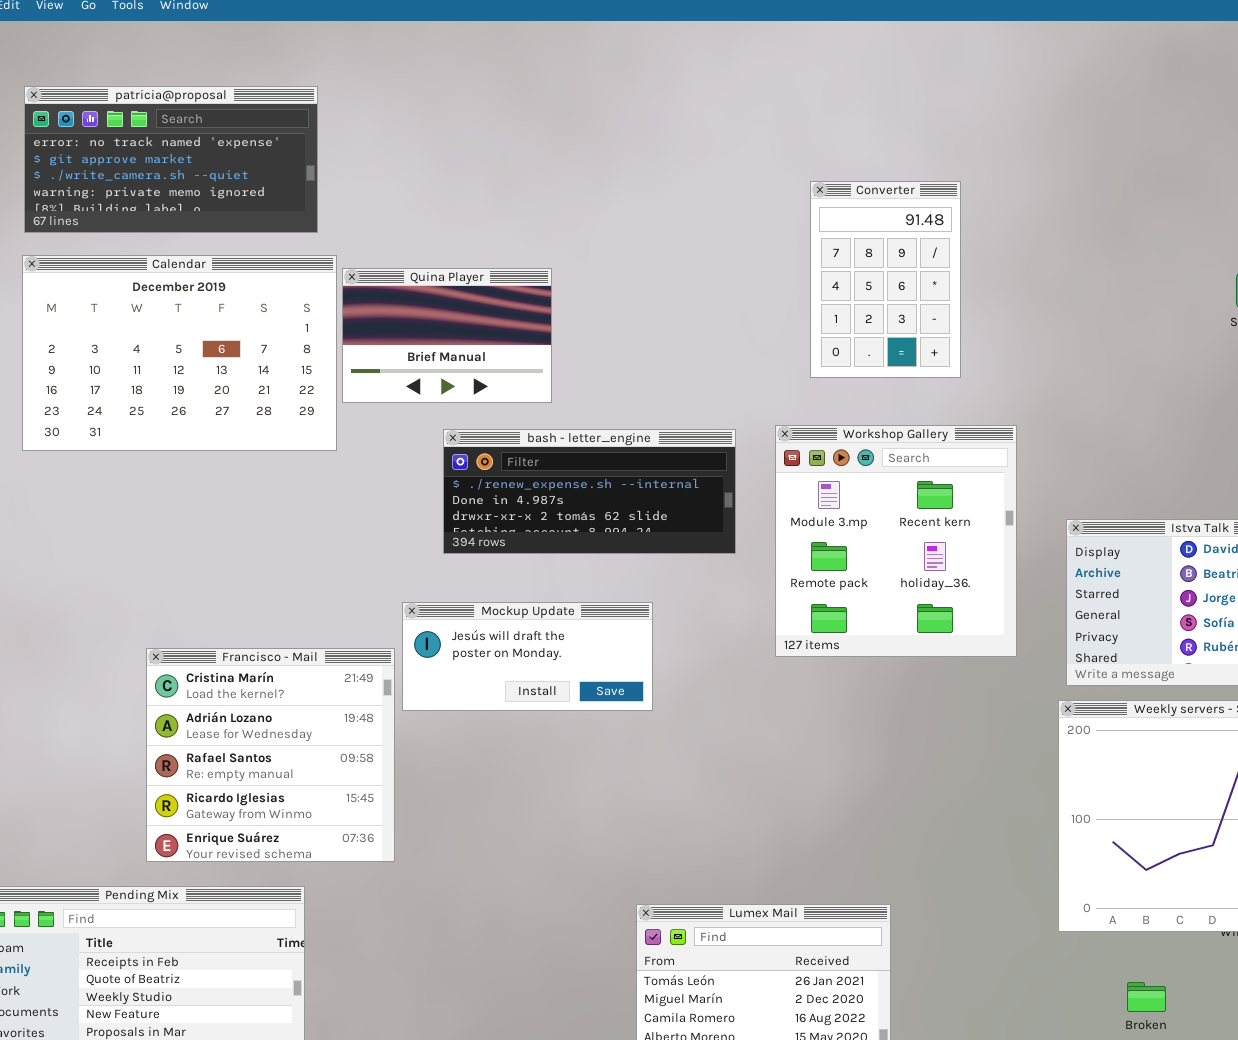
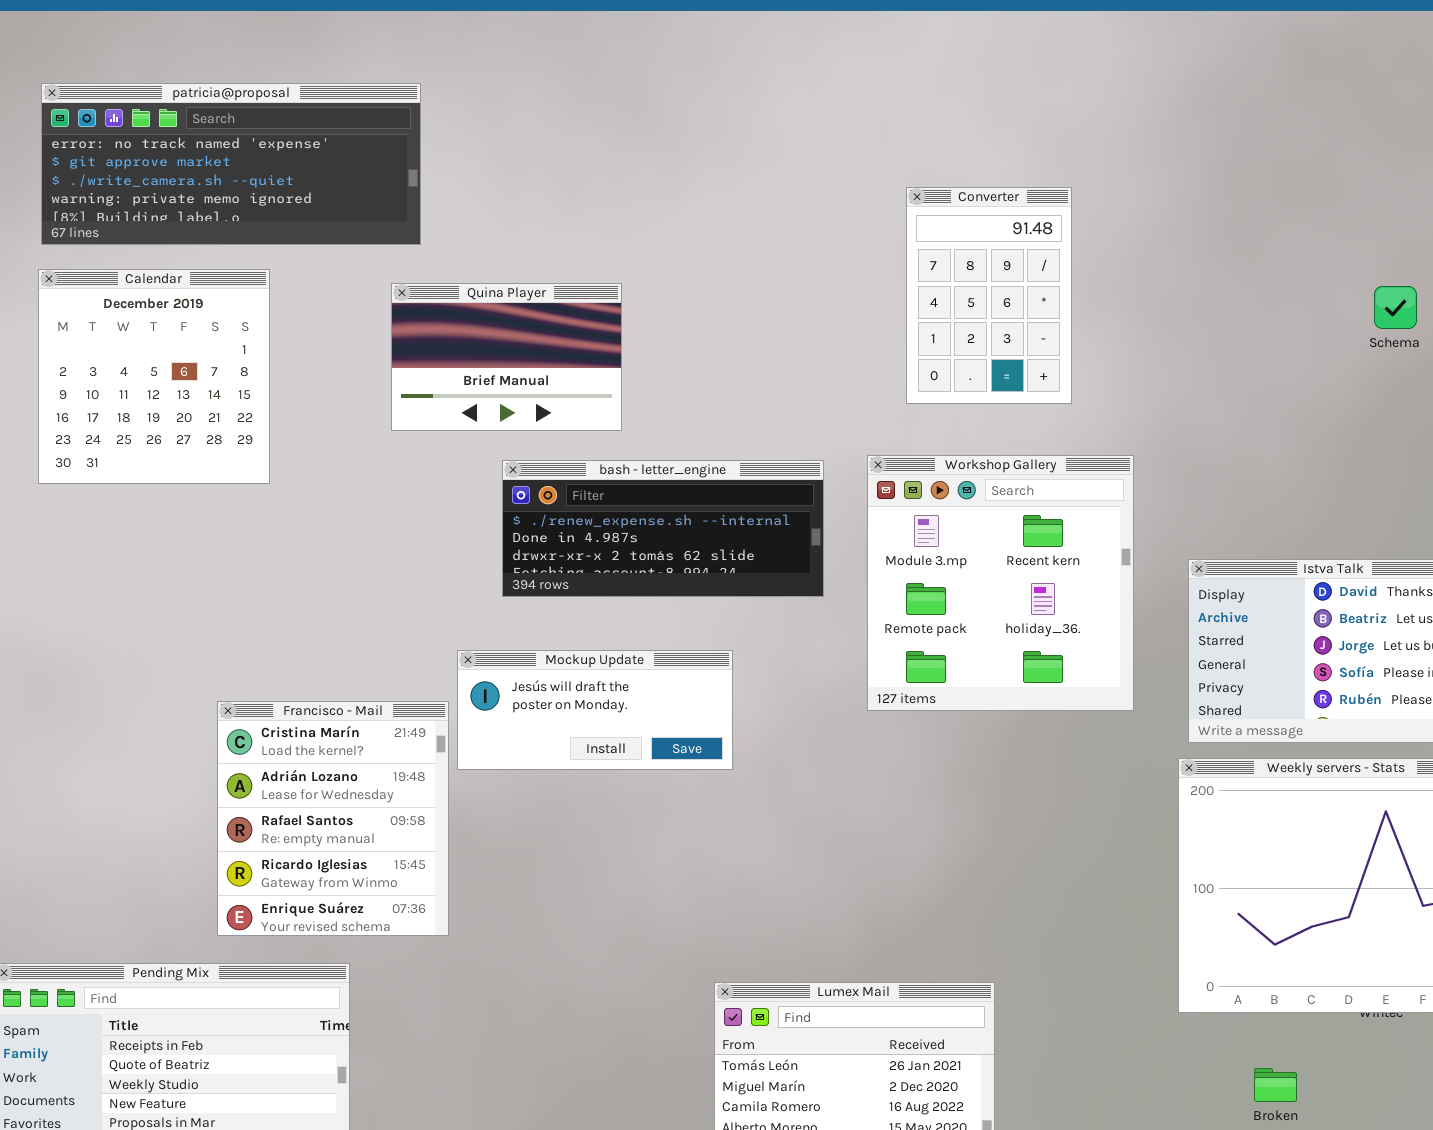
patricia@proposal: [24,86,318,233] -> [41,83,421,245], resized
Calendar: [22,255,337,451] -> [38,269,270,484], resized
Francisco - Mail: [146,648,395,862] -> [217,701,449,936], resized

